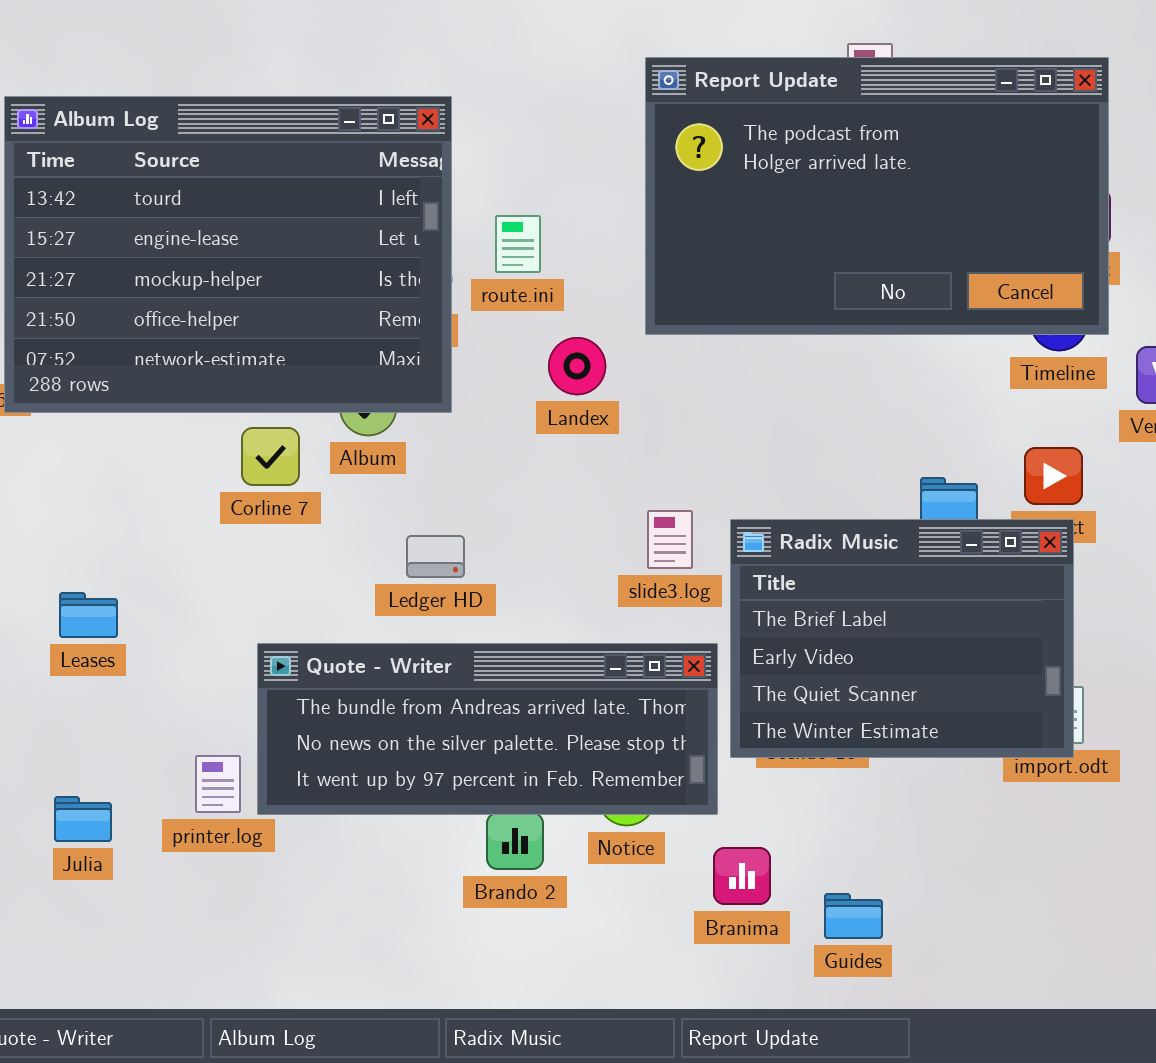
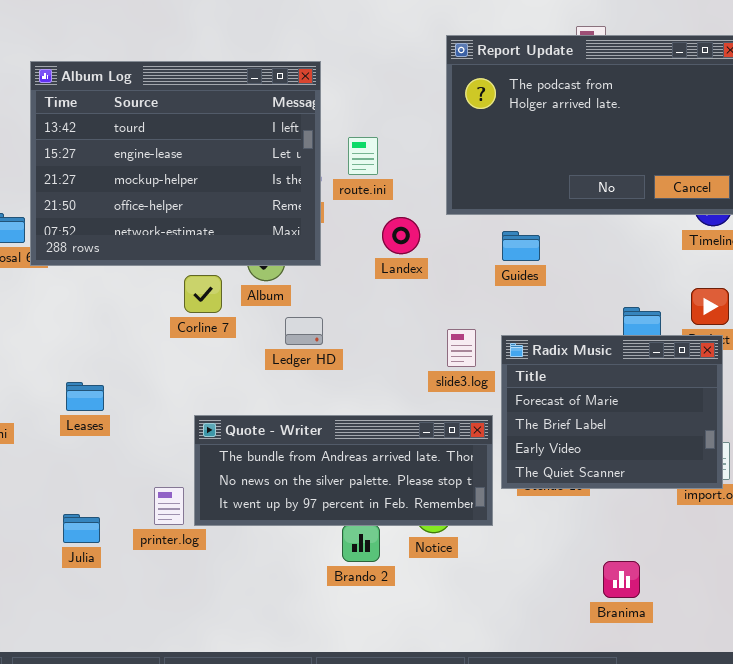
Radix Music: [730,519,1074,758] -> [501,335,723,489], scrolled up 1 row
Ledger HD: [406,535,465,578] -> [285,317,323,345], moved
Branima: [713,847,771,905] -> [603,561,640,598], moved
Guides: [824,893,883,939] -> [502,231,540,261], moved

